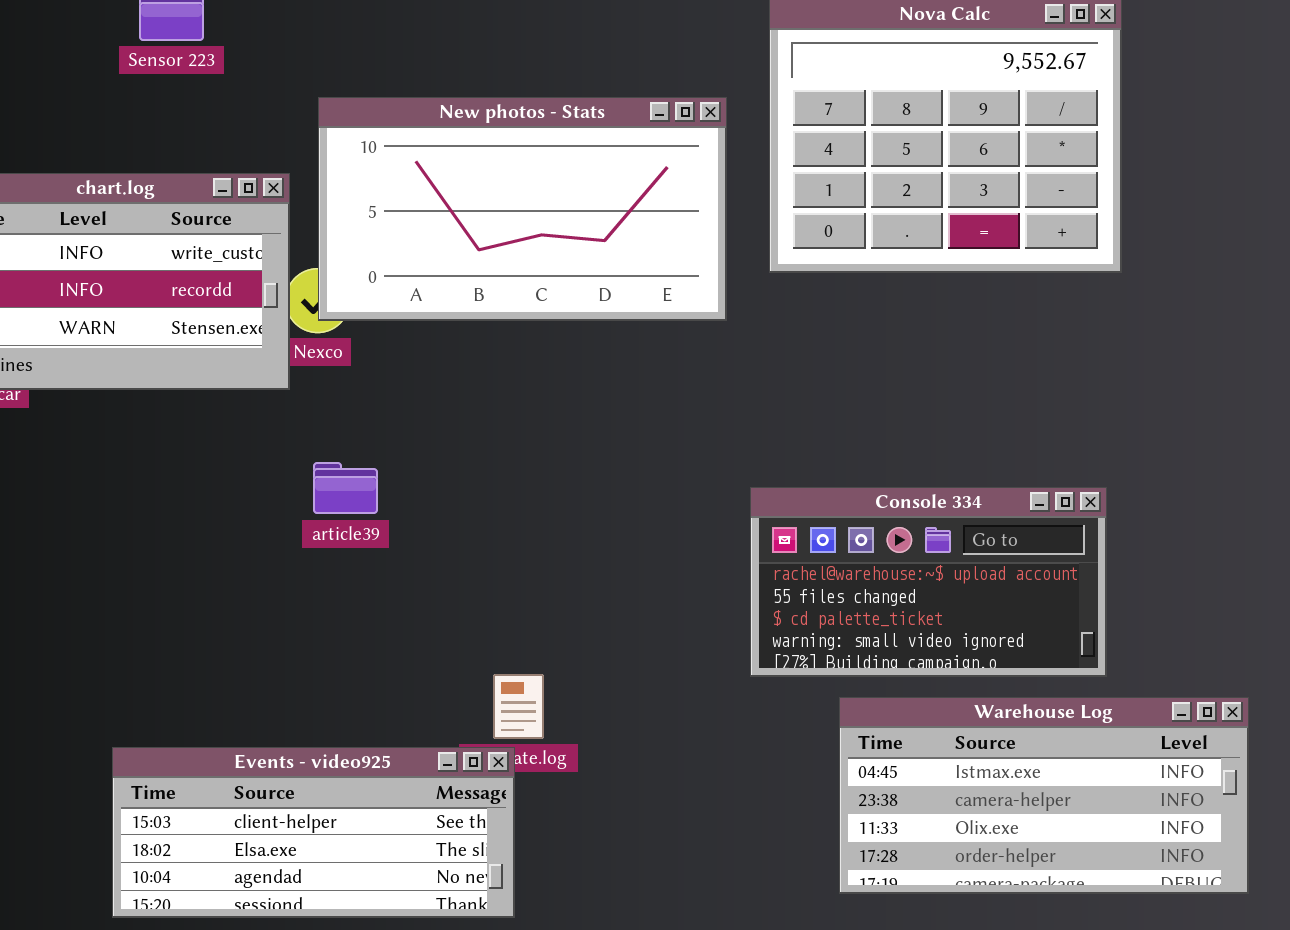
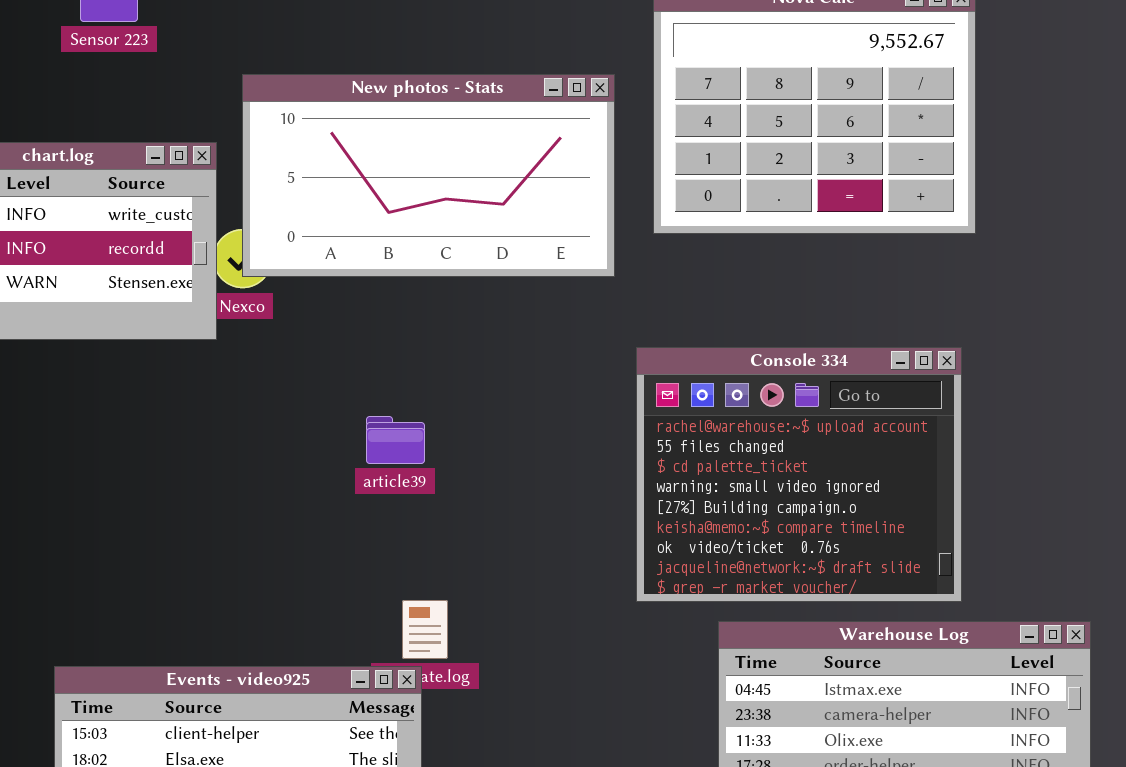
article39: [313,462,378,514] -> [366,416,425,464], moved
Console 334: [750,487,1107,677] -> [636,347,962,602], resized

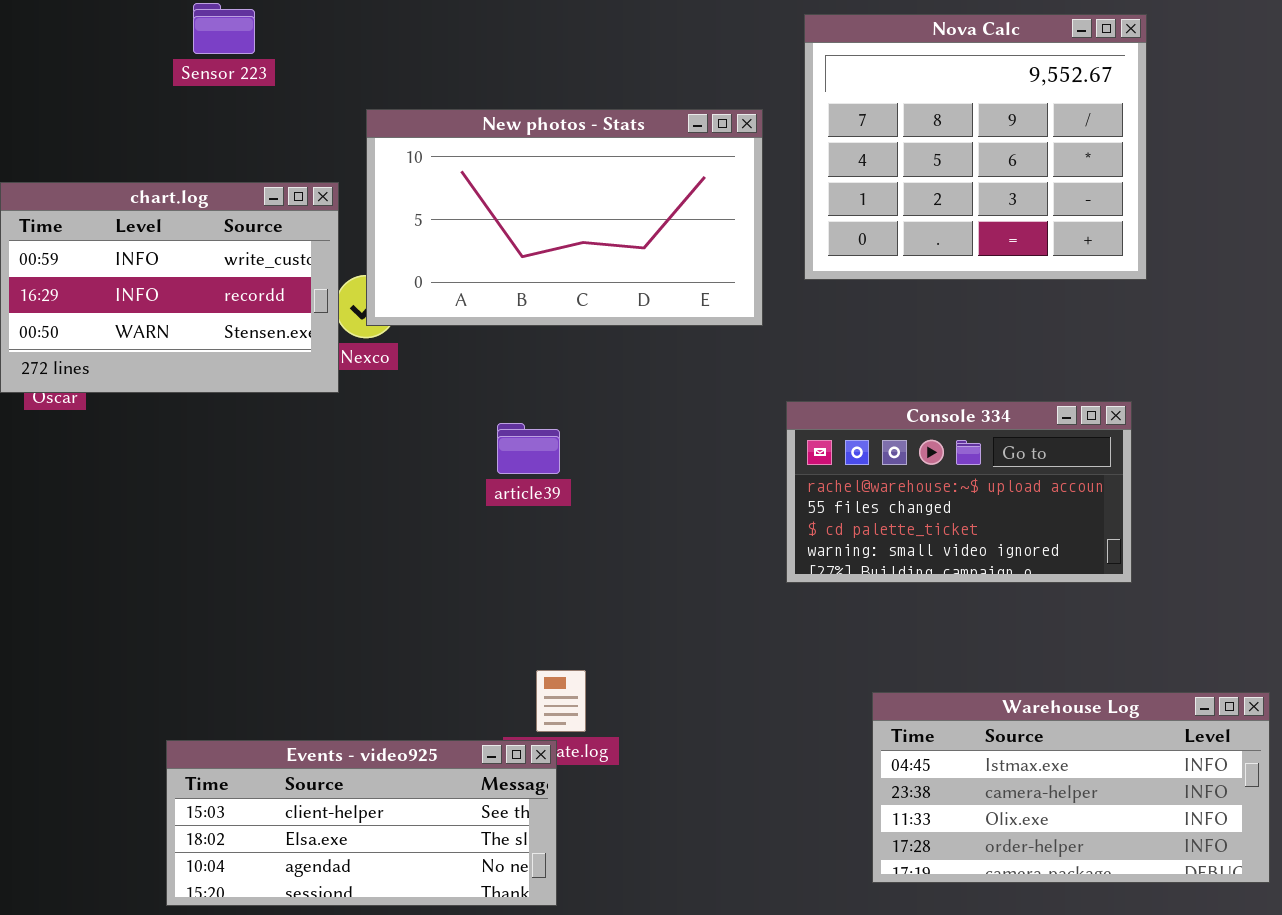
Console 334: [636,347,962,602] -> [786,401,1132,583], resized
article39: [366,416,425,464] -> [497,423,560,474], moved

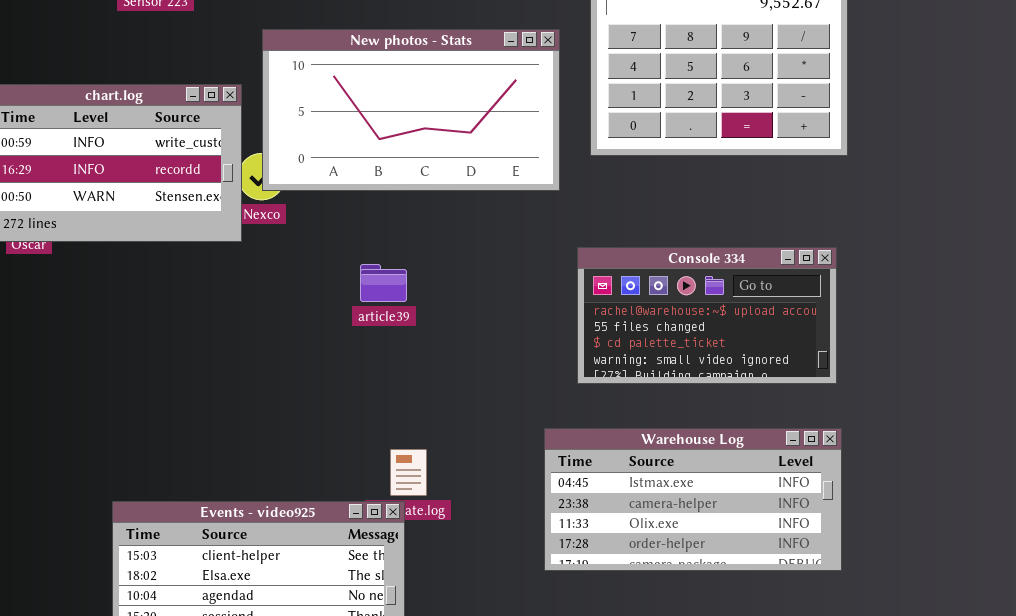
Warehouse Log: [872,692,1270,883] -> [544,428,842,571], moved

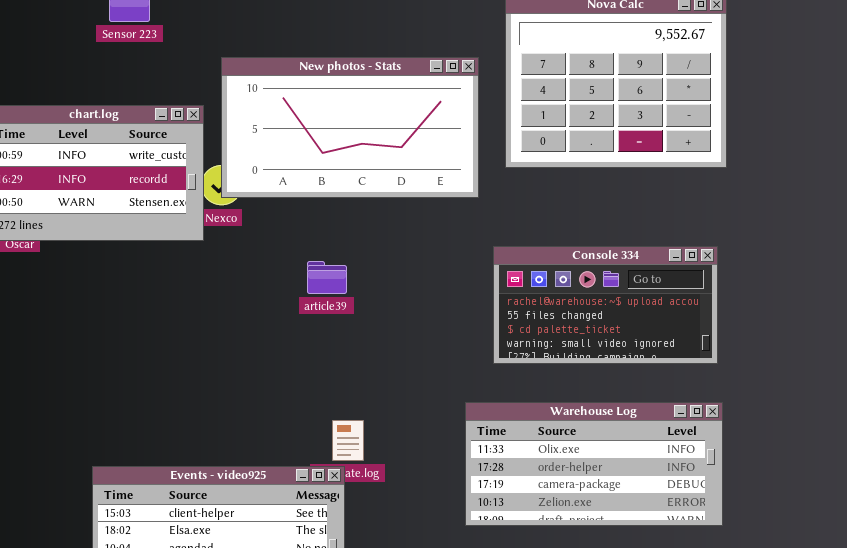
Warehouse Log: [544,428,842,571] -> [465,402,723,526], scrolled down 2 rows

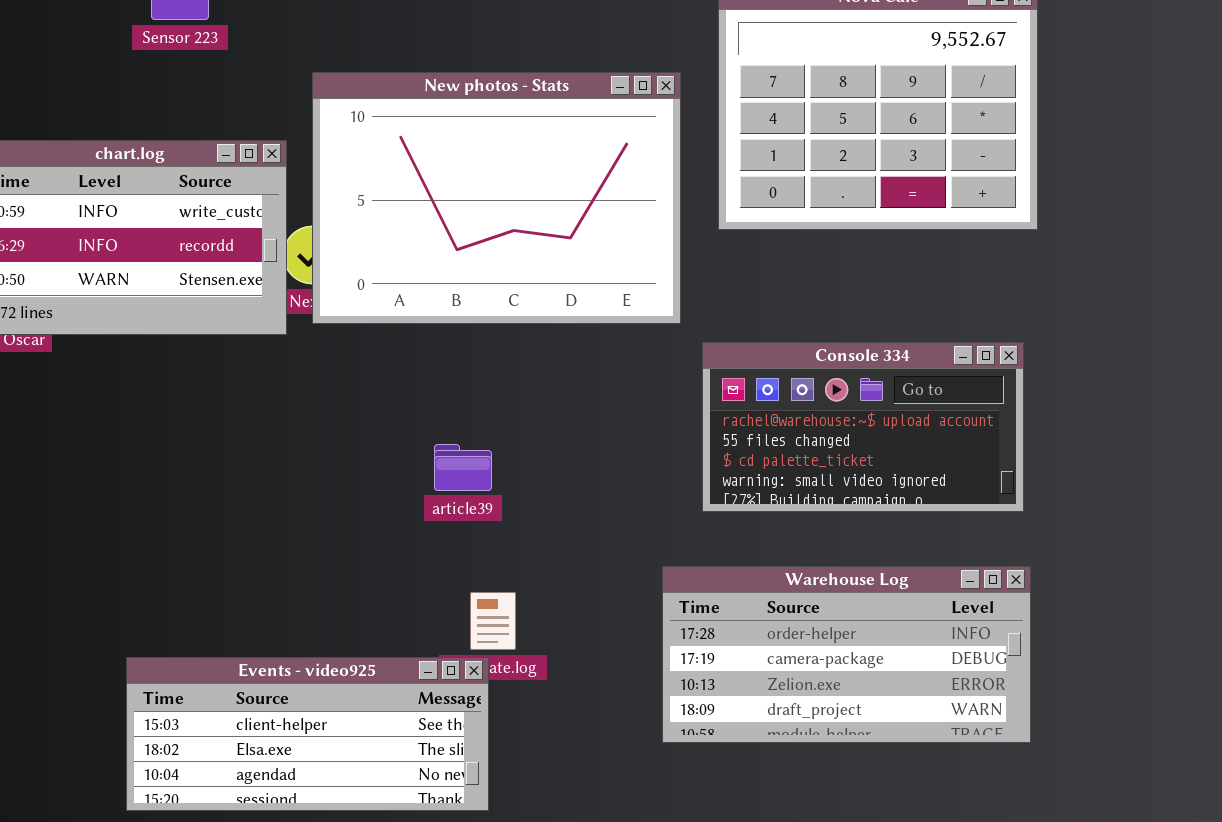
New photos - Stats: [221,57,479,198] -> [312,72,681,324], resized
article39: [307,261,347,294] -> [434,444,492,491], moved
Warehouse Log: [465,402,723,526] -> [662,566,1031,743], scrolled down 1 row

